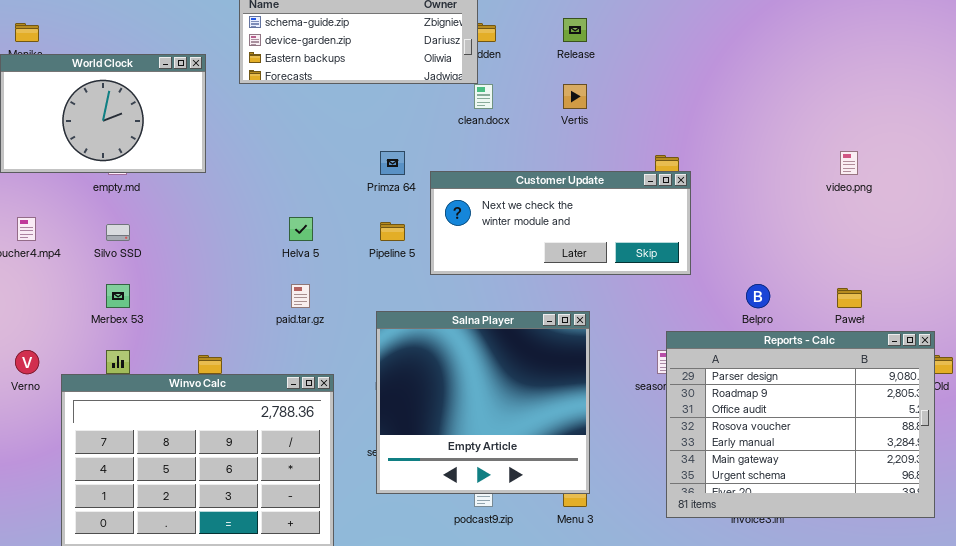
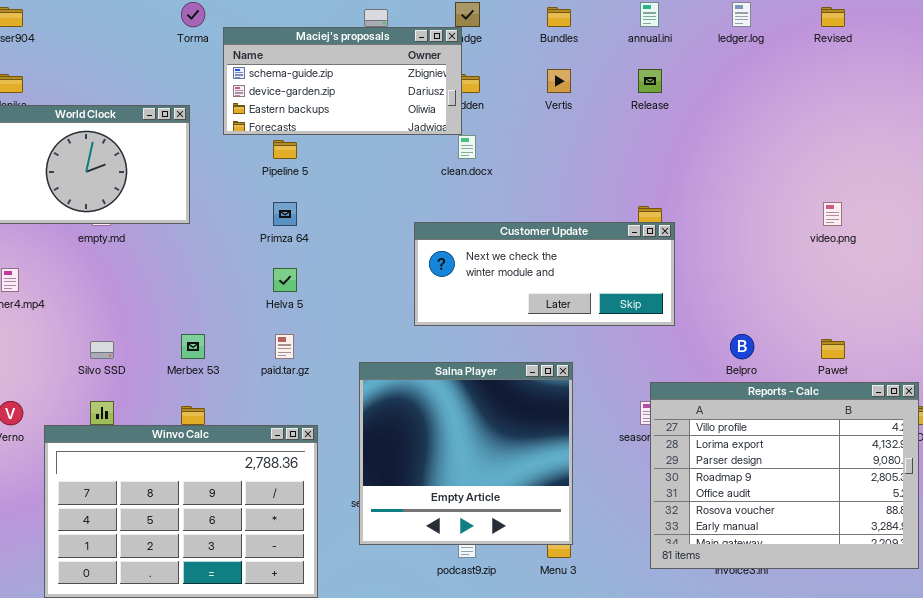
Release: [563,18,587,42] -> [638,69,662,93], moved
Vertis: [563,84,587,109] -> [547,69,571,93], moved
Primza 64: [380,151,405,175] -> [273,202,297,226], moved
Pipeline 5: [380,222,405,241] -> [273,140,297,159], moved
Silvo SSD: [106,224,130,241] -> [90,341,114,359], moved
Merbex 53: [106,284,130,308] -> [181,334,205,359], moved
Reports - Calc: [666,331,935,518] -> [650,382,919,569], scrolled up 2 rows

